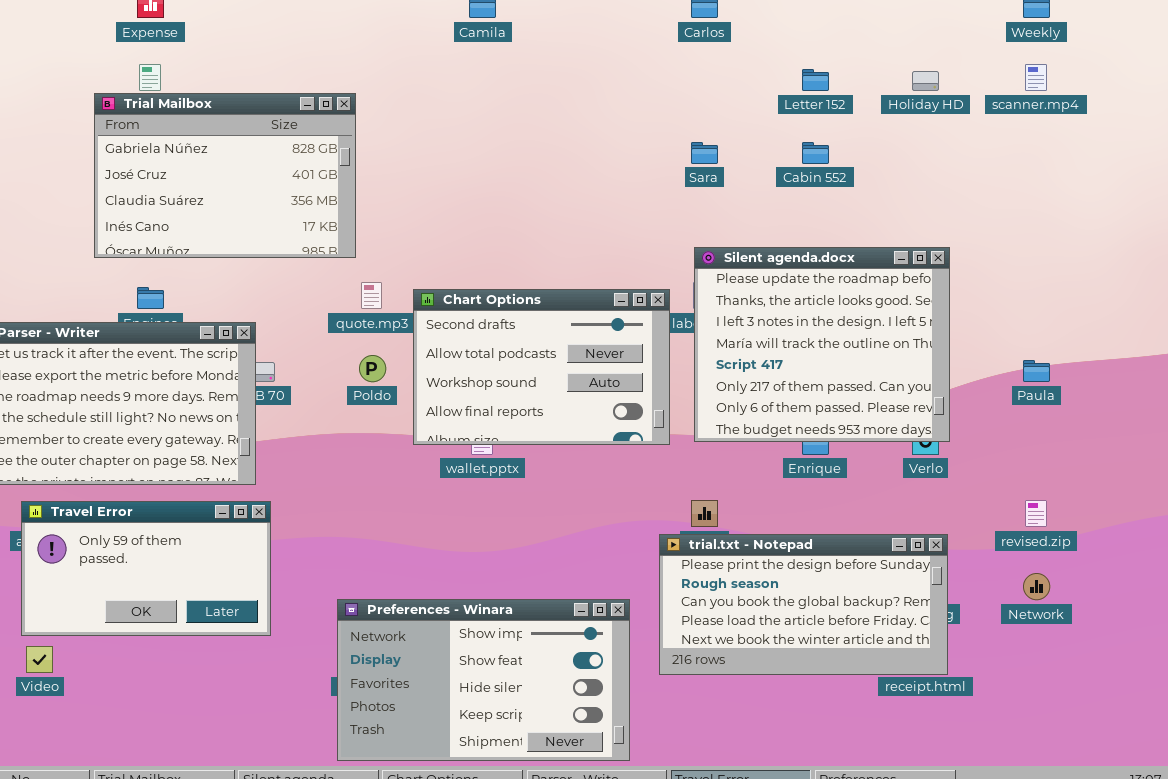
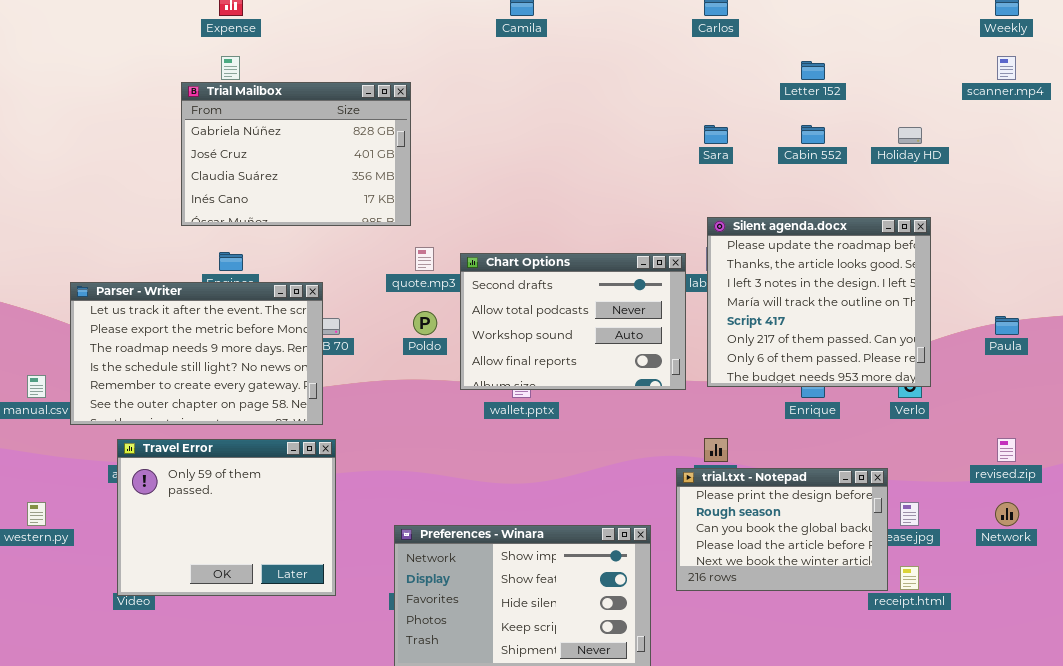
Holiday HD: [912,71,939,91] -> [898,127,922,144], moved
Travel Error: [21,501,271,636] -> [117,439,336,596], resized
trial.txt - Notepad: [659,534,948,675] -> [676,468,888,591], resized

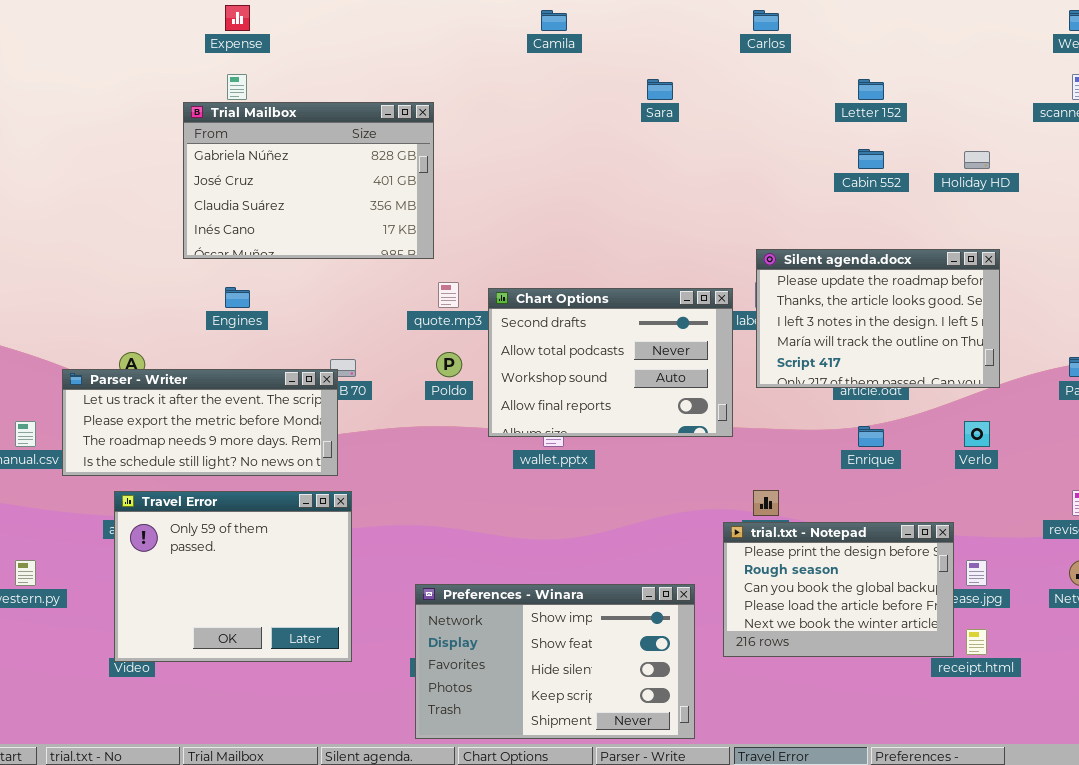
Sara: [704,125,728,144] -> [647,79,673,100], moved
Silent agenda.docx: [707,217,931,387] -> [756,249,1000,388], resized
Parser - Writer: [70,282,323,425] -> [62,369,338,476], resized

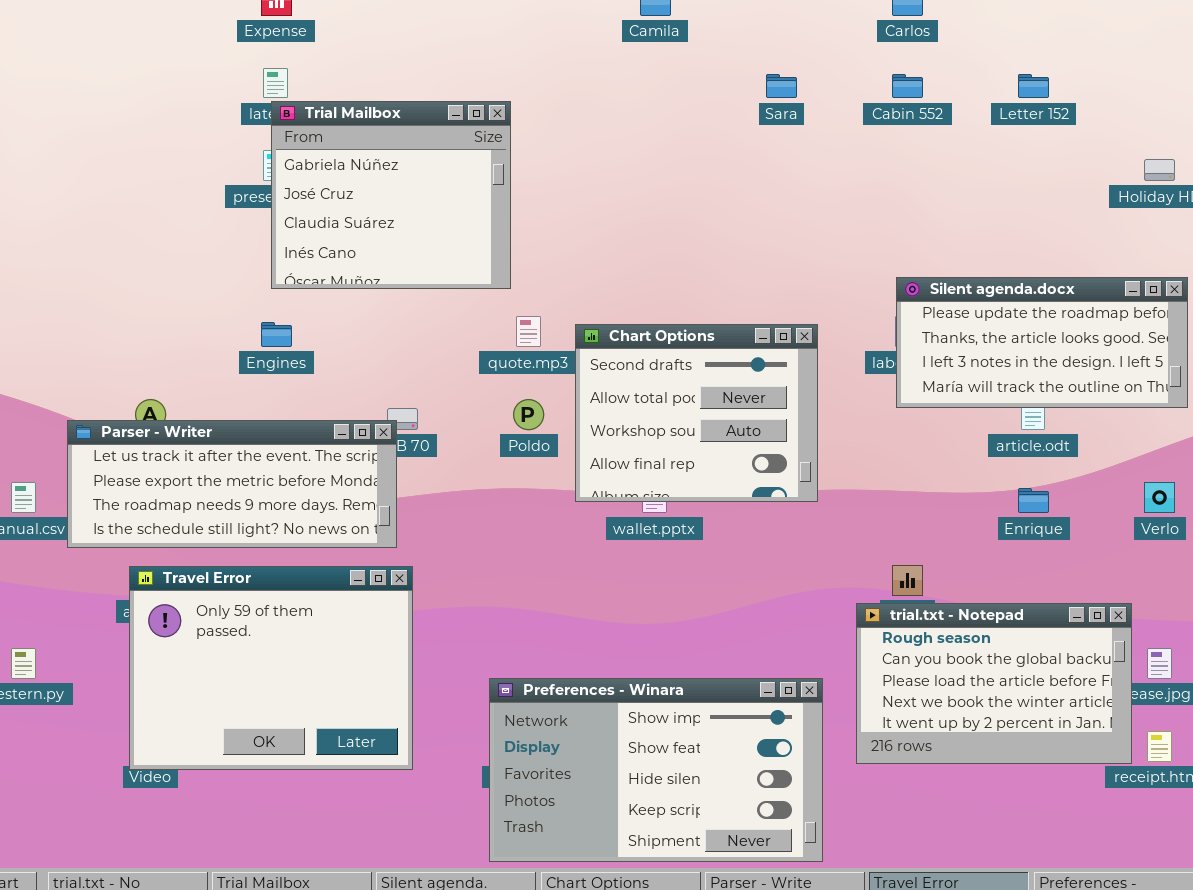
Trial Mailbox: [183,102,434,259] -> [271,101,511,289], resized
Cabin 552: [858,149,884,169] -> [892,74,923,98], moved
Silent agenda.docx: [756,249,1000,388] -> [896,277,1188,408], resized
Chart Options: [488,288,733,437] -> [575,324,818,502], resized
trial.txt - Notepad: [723,522,954,657] -> [856,603,1132,764], scrolled down 1 row

